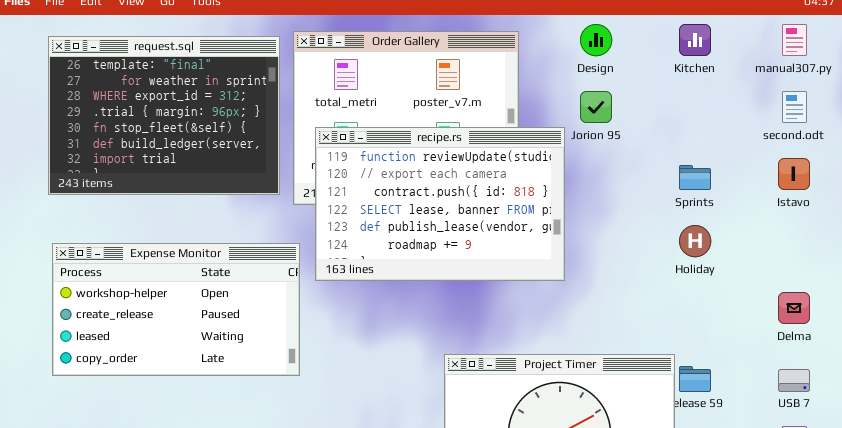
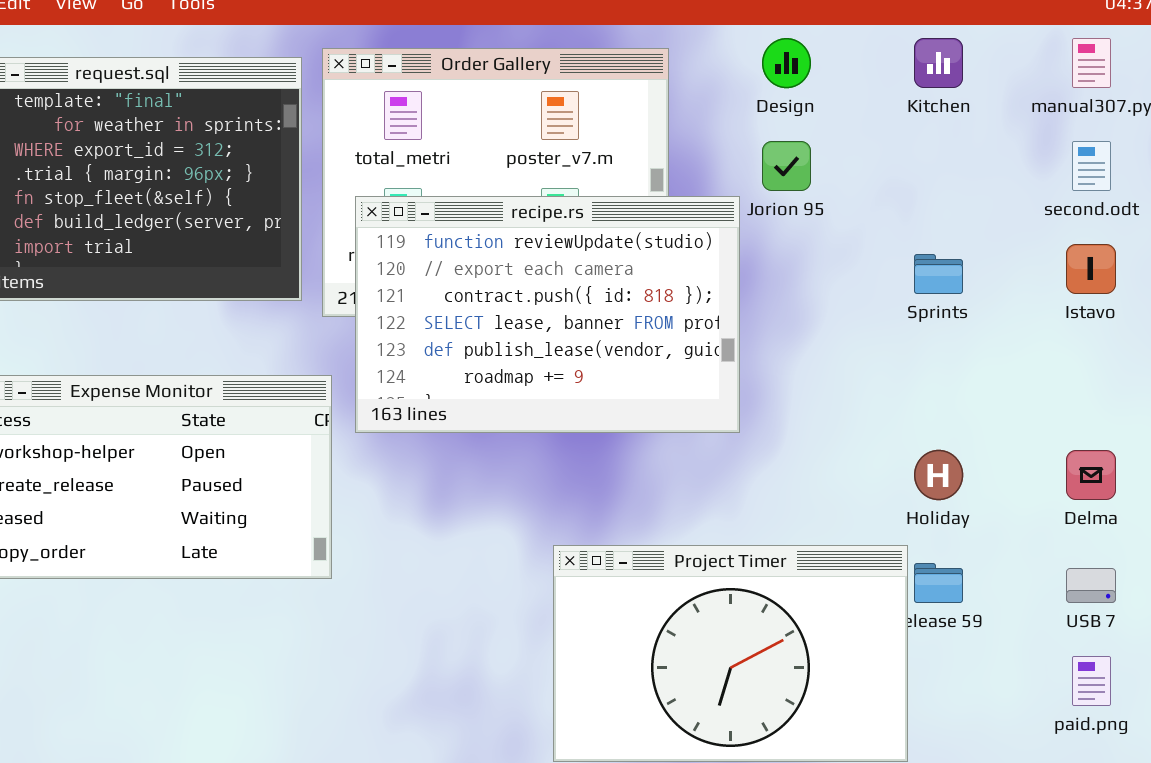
Holiday: [679,225,711,257] -> [914,450,963,500], moved

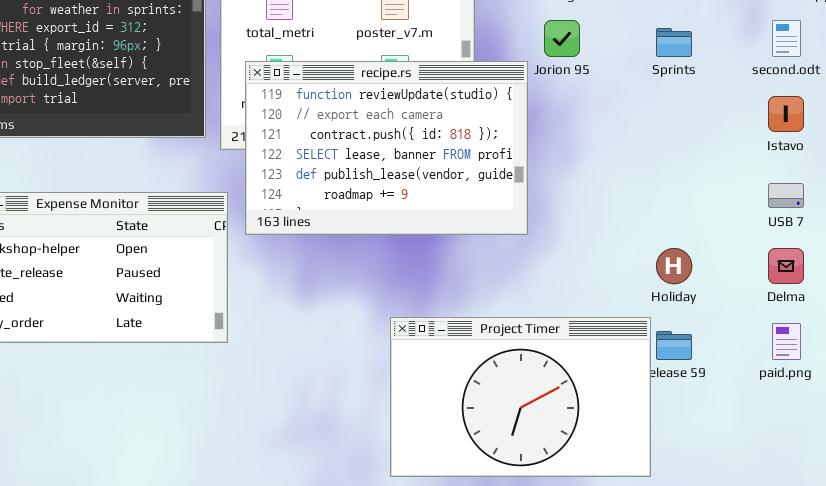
Sprints: [914,254,963,294] -> [656,28,692,57], moved
USB 7: [1066,568,1116,603] -> [768,183,804,208], moved
paid.png: [1072,656,1111,706] -> [772,323,801,360], moved

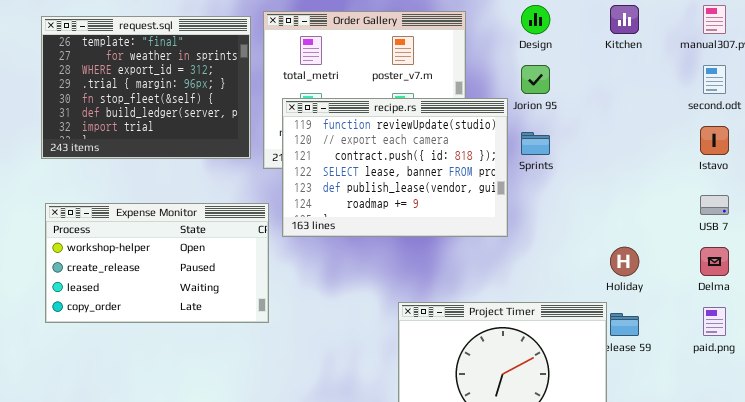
Sprints: [656,28,692,57] -> [521,132,550,155], moved

